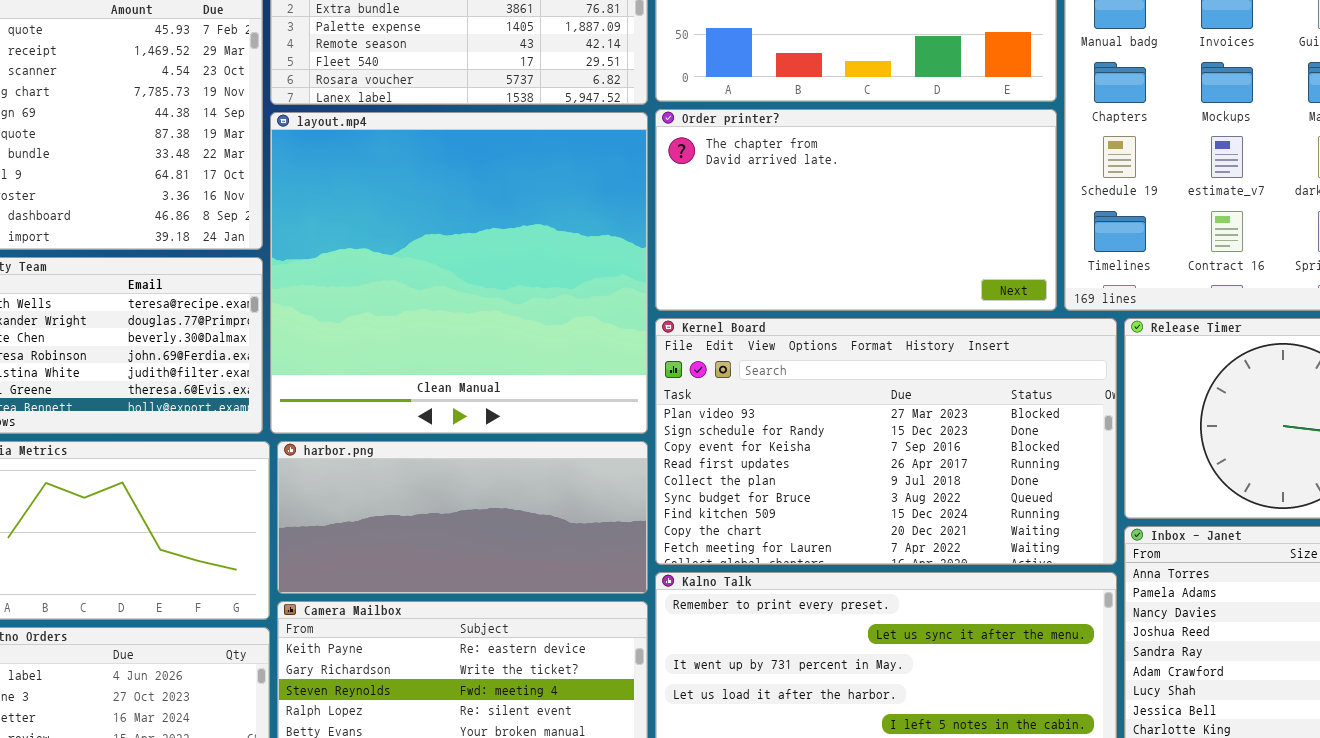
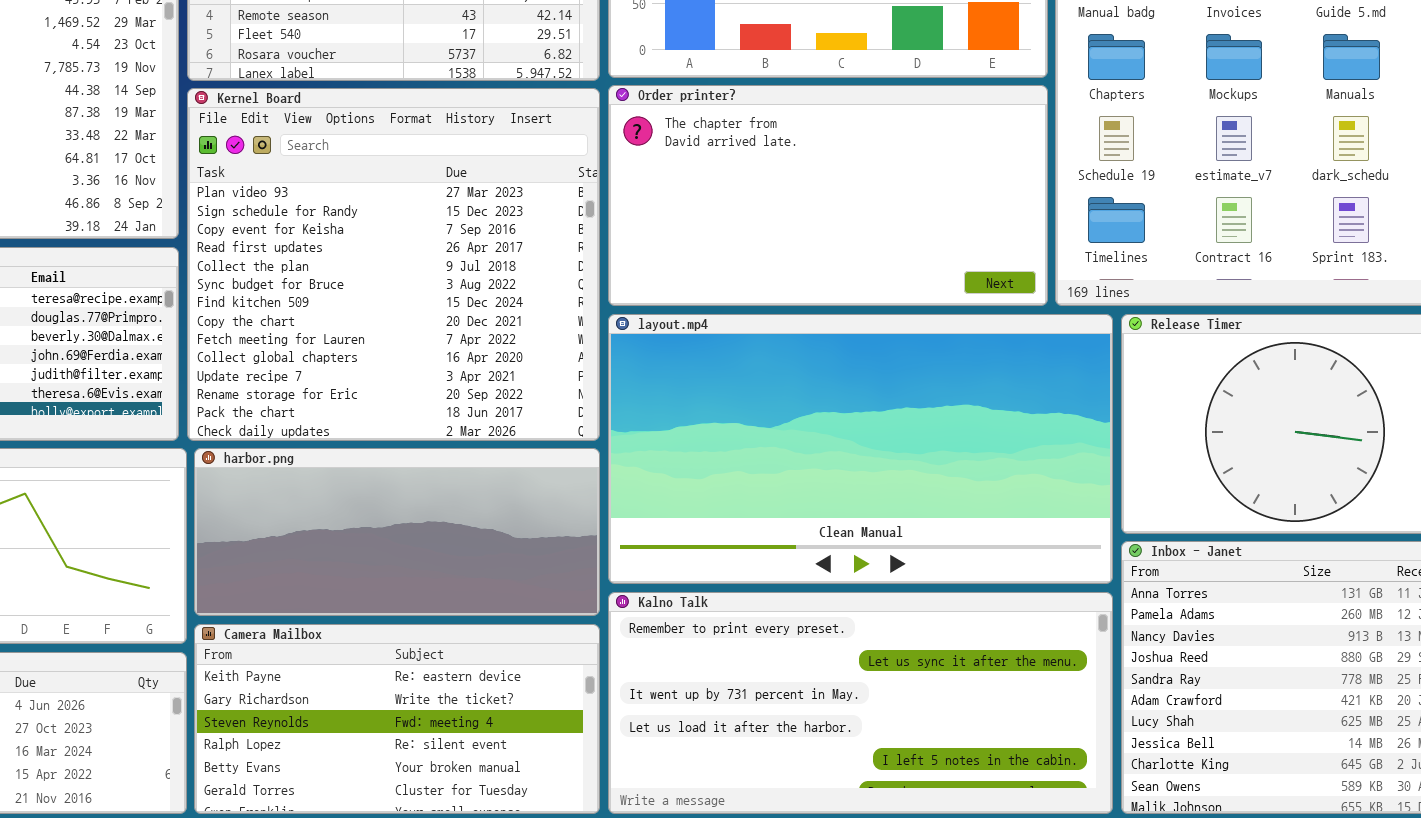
layout.mp4: [270,112,648,434] -> [608,314,1113,584], moved, resized
Kernel Board: [655,318,1117,565] -> [187,88,600,441], moved, resized

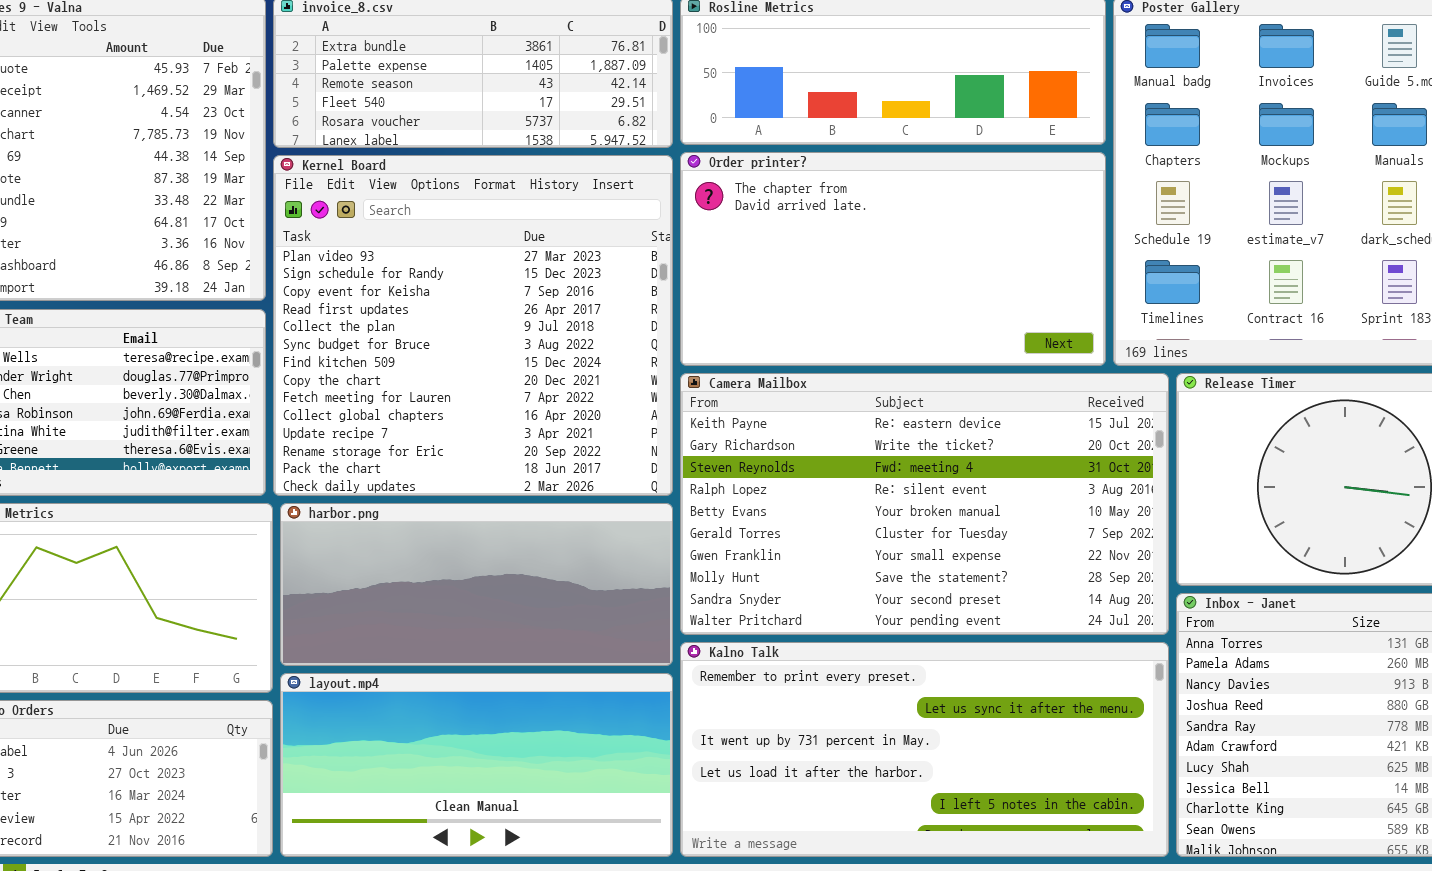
layout.mp4: [608,314,1113,584] -> [280,673,673,857], moved, resized
Camera Mailbox: [194,624,600,814] -> [680,373,1169,635], moved, resized

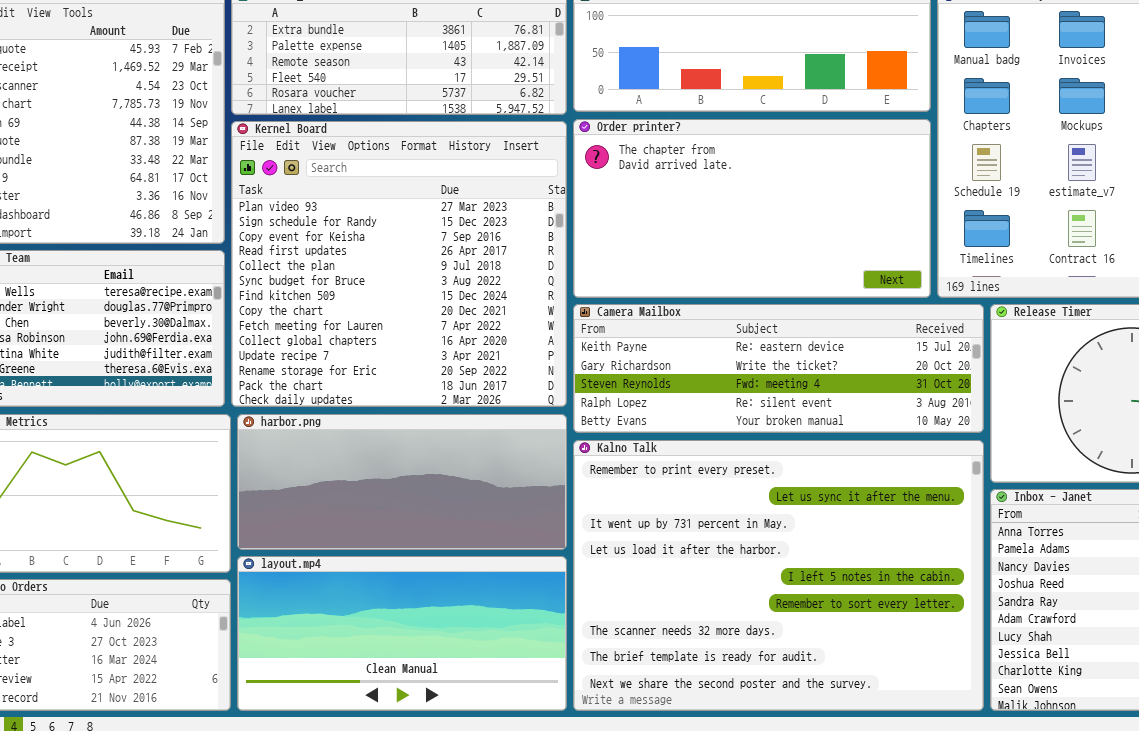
Camera Mailbox: [680,373,1169,635] -> [573,304,984,433], resized
Kalno Talk: [680,642,1169,857] -> [573,440,984,711], resized

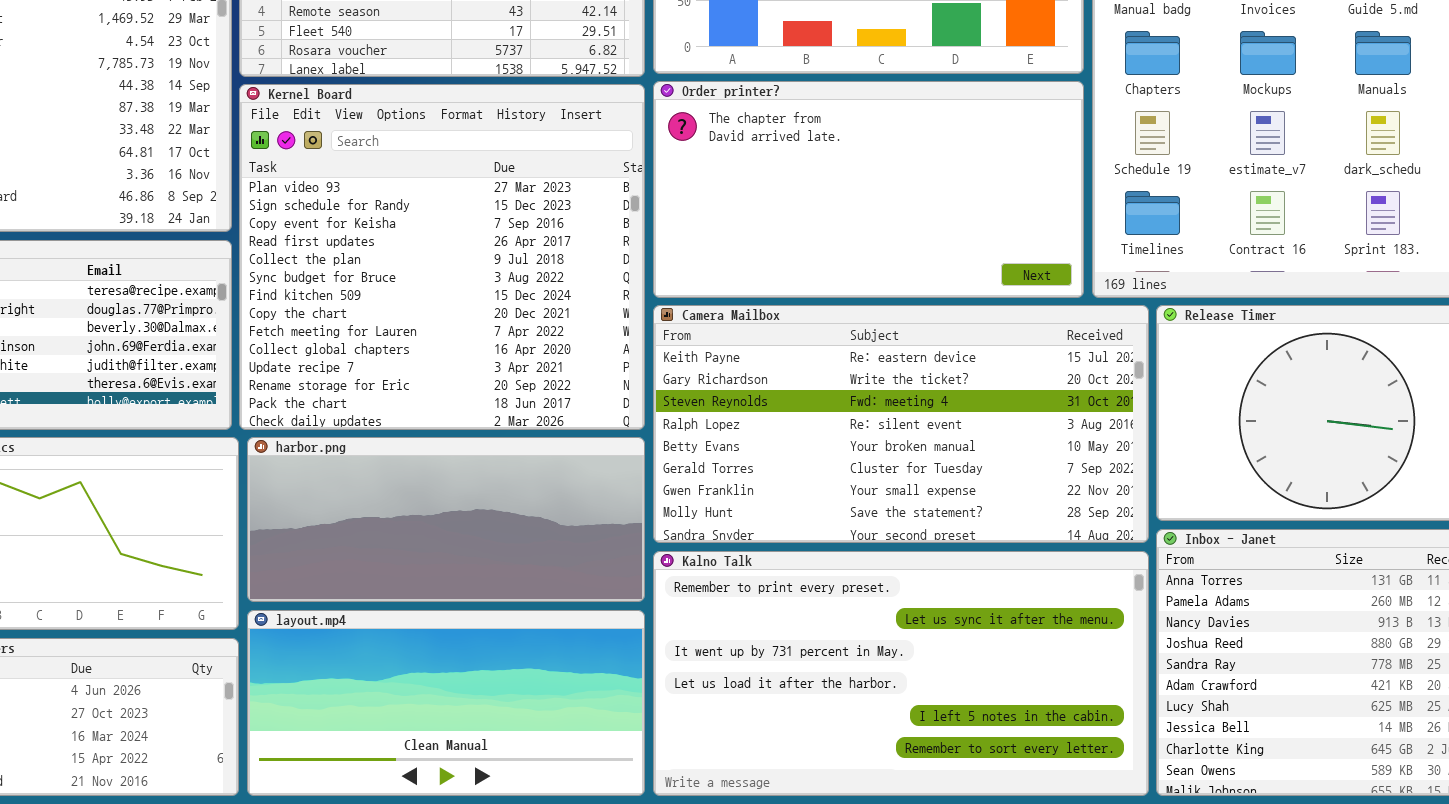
Camera Mailbox: [573,304,984,433] -> [653,305,1149,543], resized
Kalno Talk: [573,440,984,711] -> [653,551,1149,796], resized

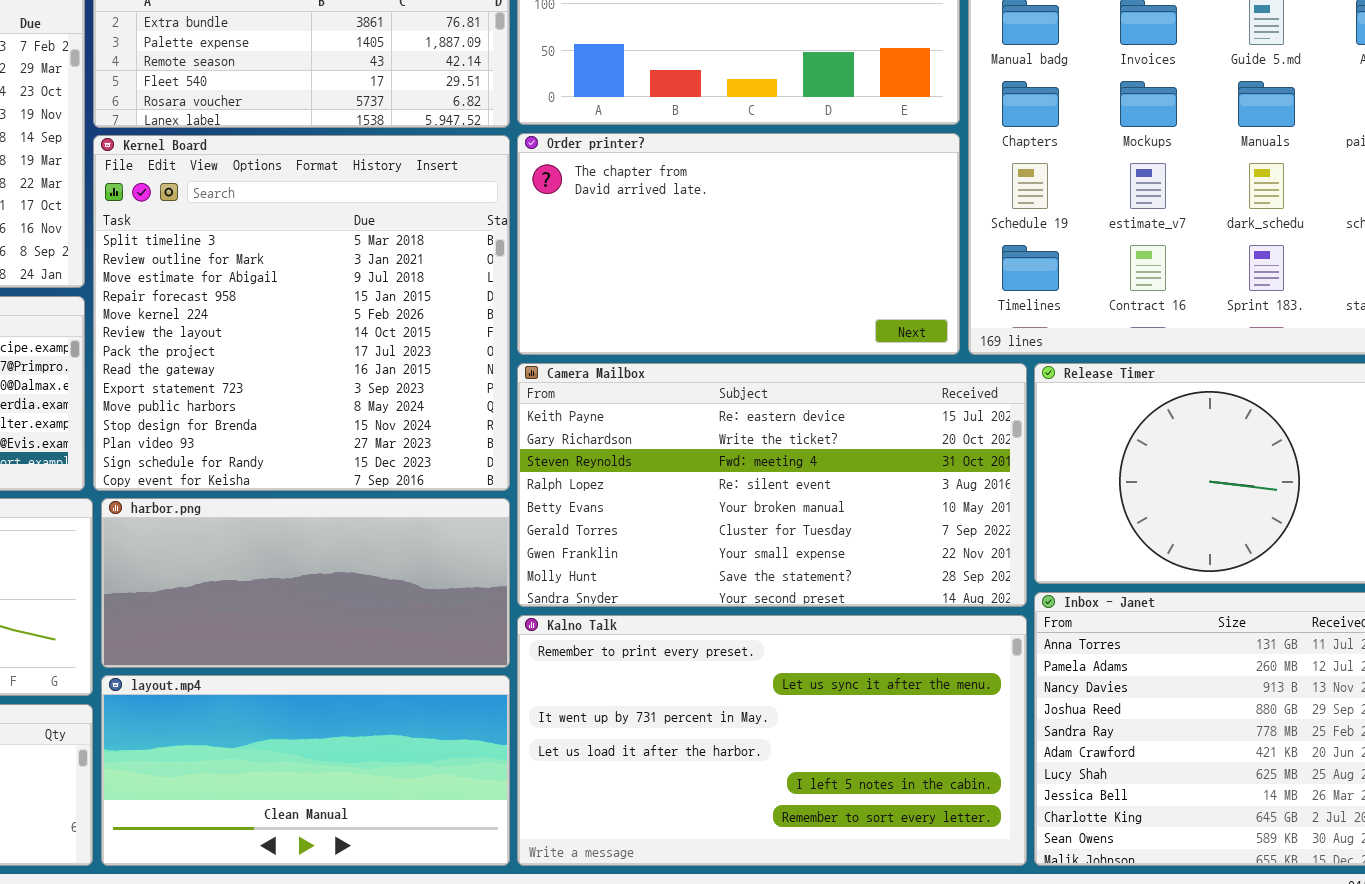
Kernel Board: [239,84,645,430] -> [93,135,510,491], scrolled up 11 rows

